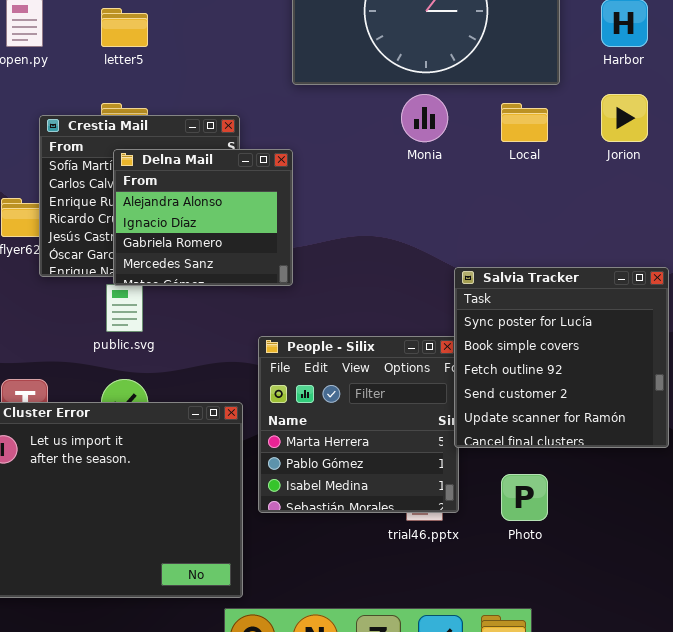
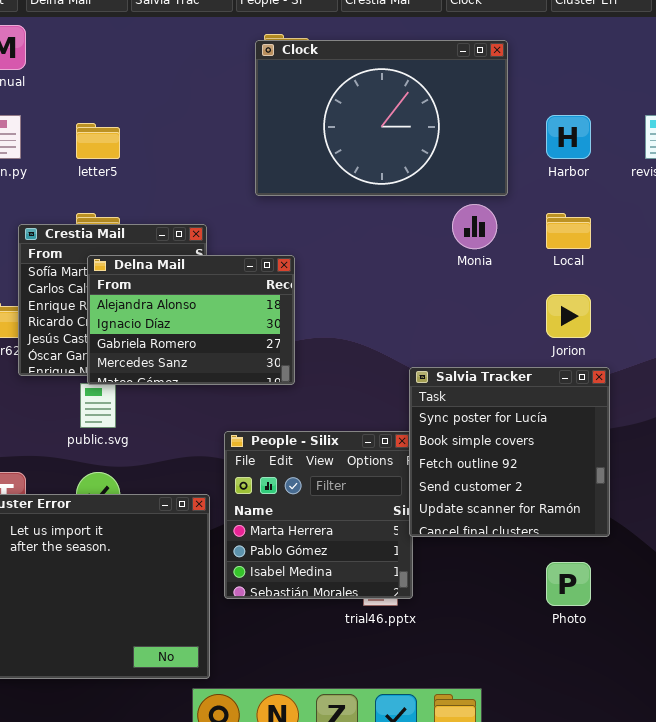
Monia: [401,94,448,142] -> [452,204,497,249], moved
Jorion: [601,94,648,142] -> [546,294,591,338], moved
Local: [501,103,548,142] -> [546,213,591,249], moved
Delna Mail: [113,149,293,286] -> [87,255,295,385], resized
Photo: [501,474,548,521] -> [546,562,591,606], moved

